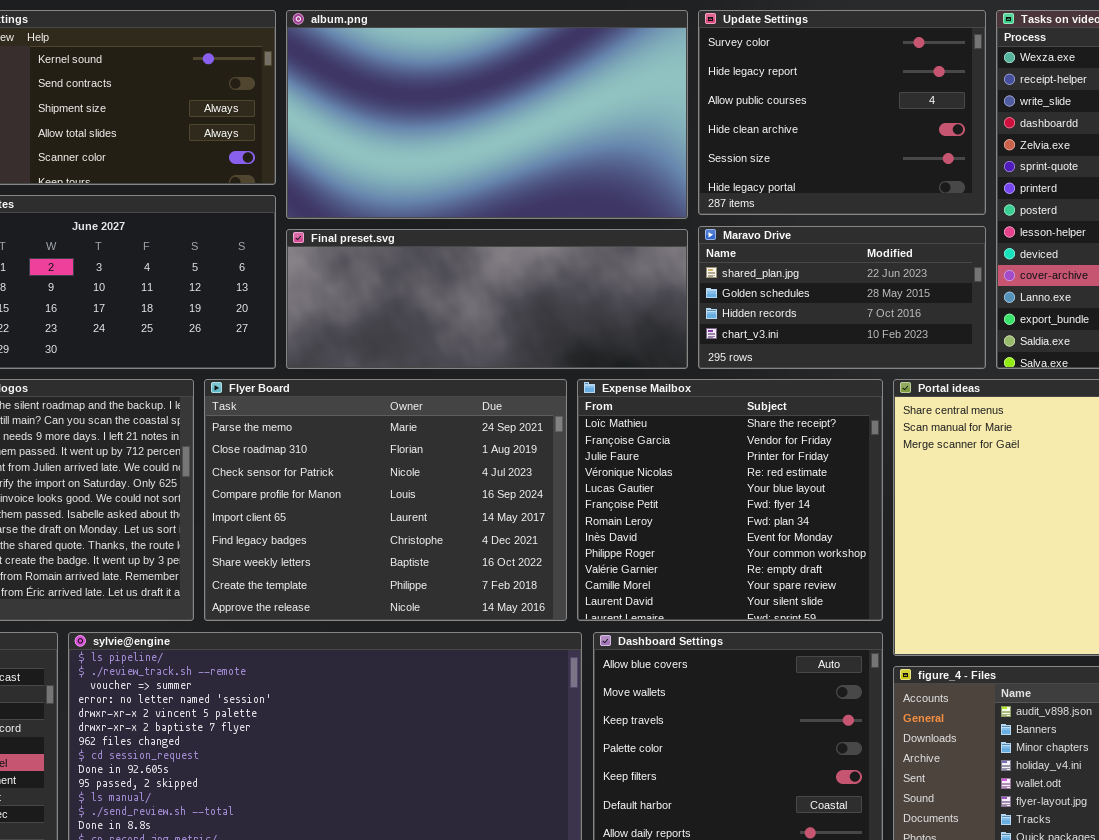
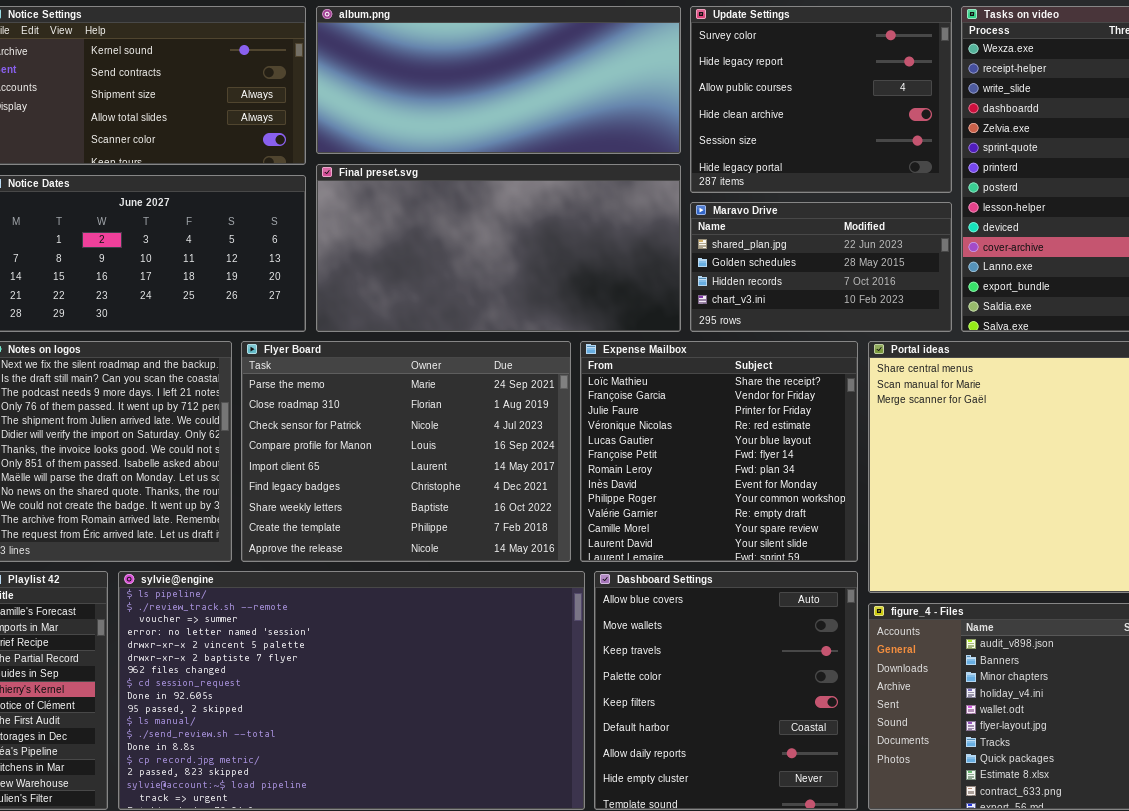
album.png: [286,10,688,219] -> [316,6,681,154], resized
Final preset.svg: [286,229,688,369] -> [316,164,681,332], resized

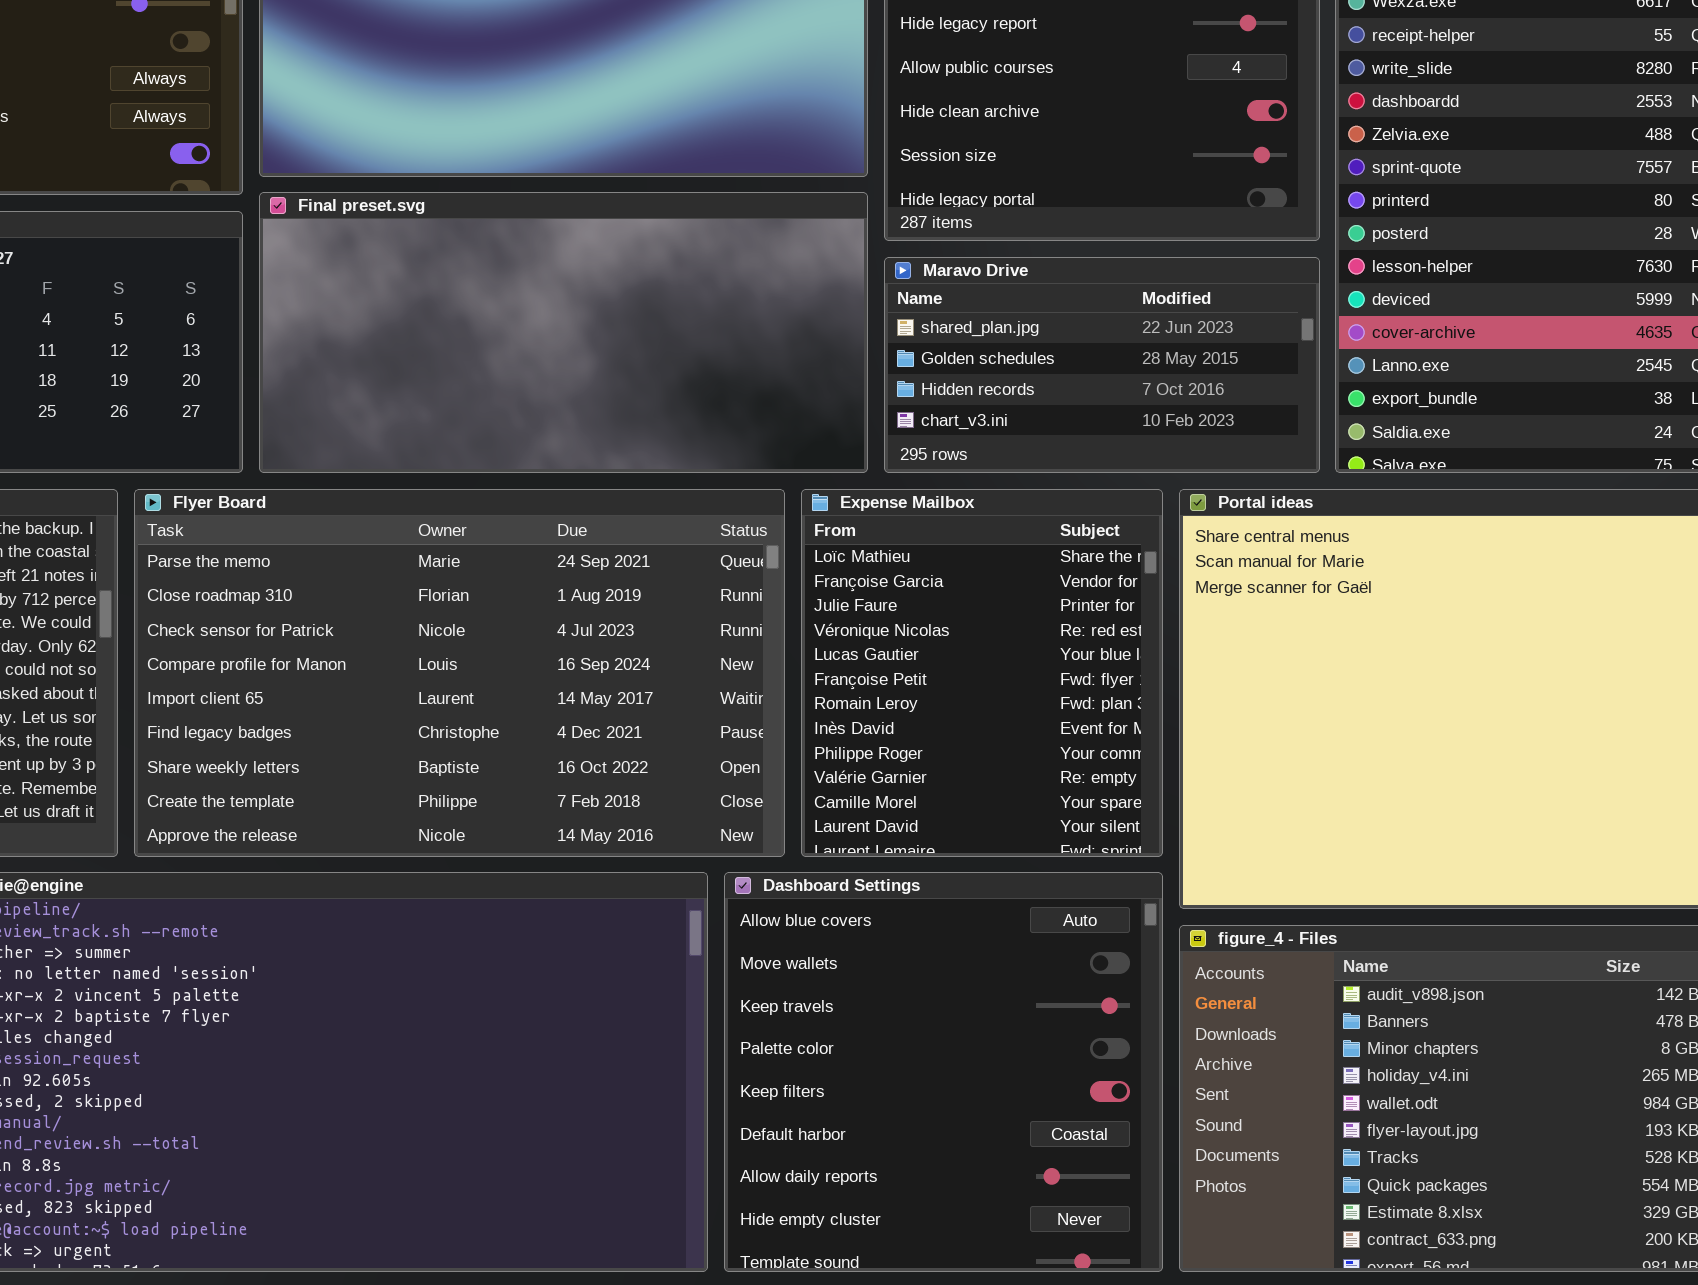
Flyer Board: [241,341,571,562] -> [134,489,785,857], resized
Expense Mailbox: [580,341,858,562] -> [801,489,1163,857], resized

